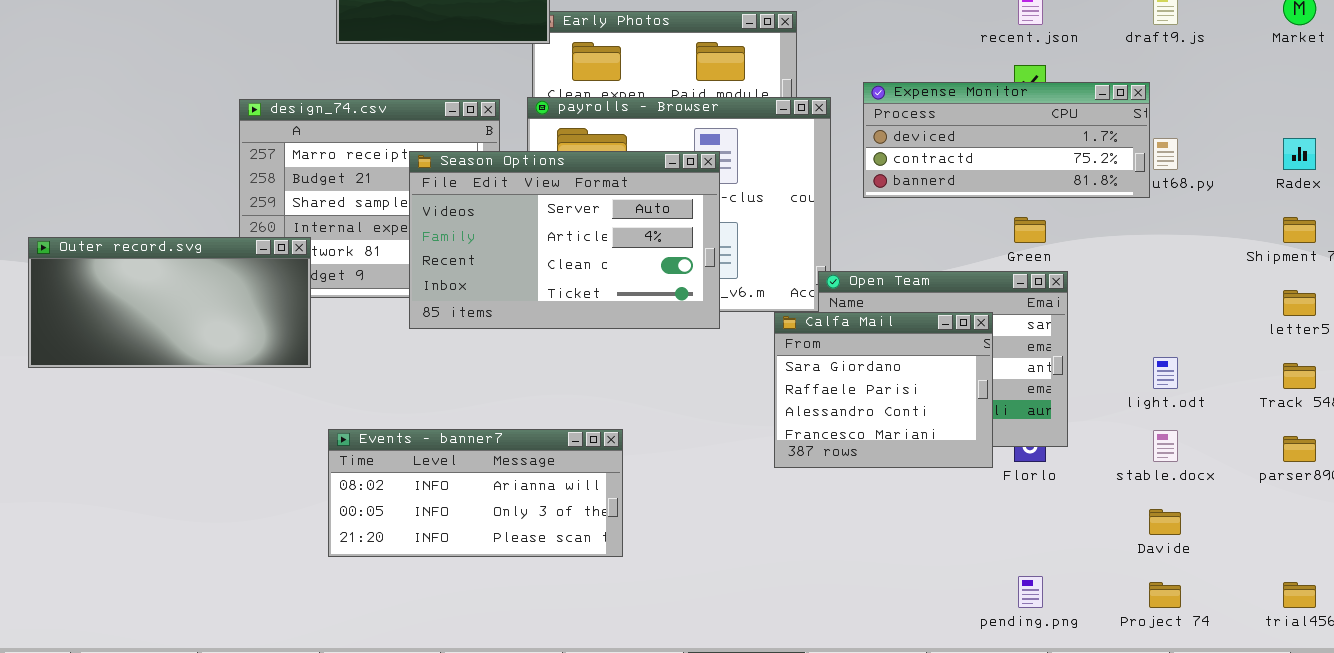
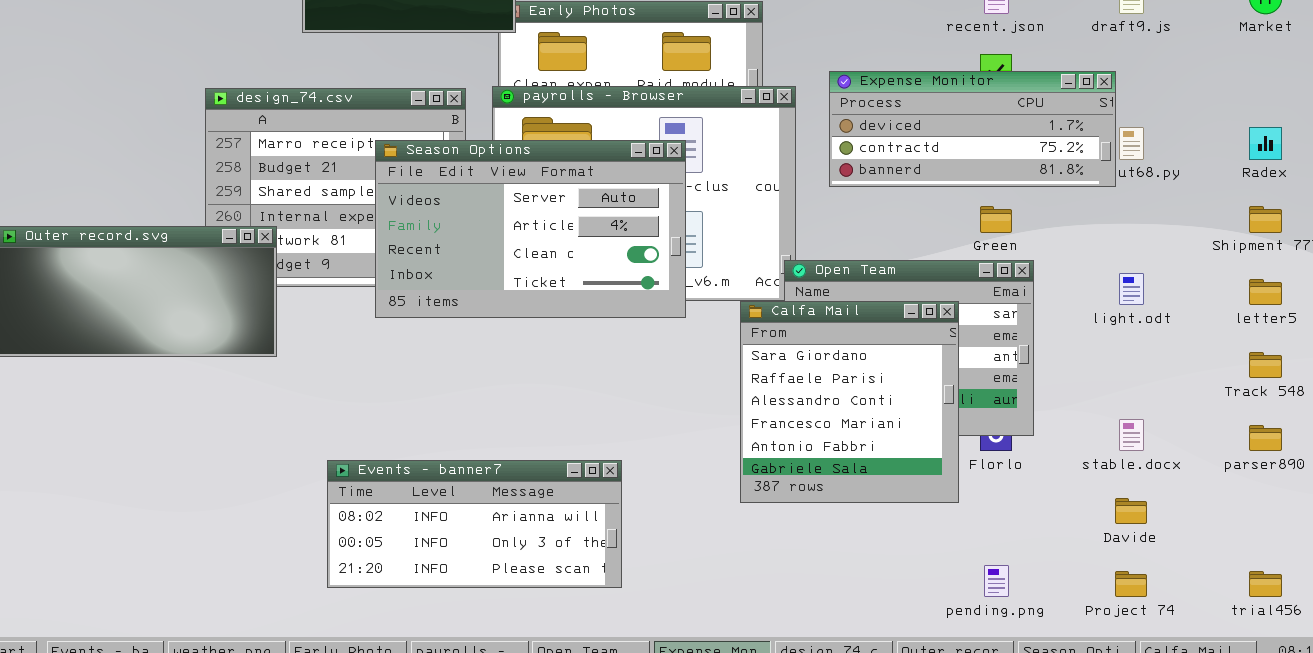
Calfa Mail: [774,312,993,468] -> [740,301,959,503], resized
light.odt: [1153,357,1178,389] -> [1119,273,1144,305], moved
Events - banner7: [328,429,623,557] -> [327,460,622,588], moved

